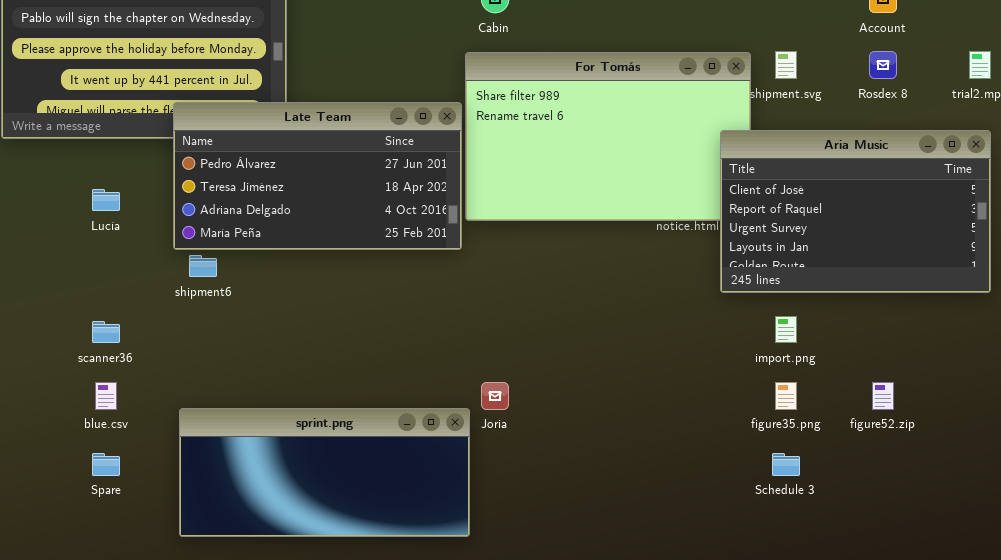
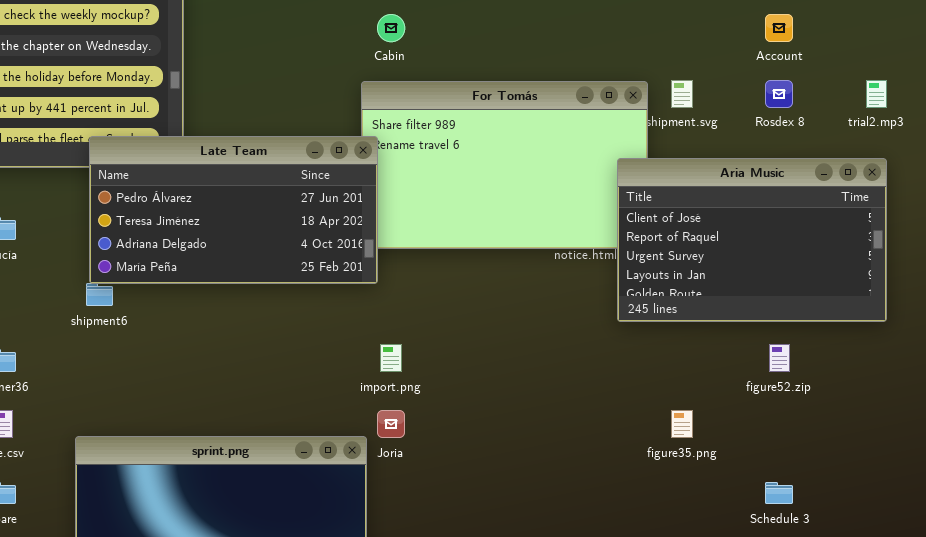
Late Team: [173,102,462,250] -> [89,136,378,284], moved
import.png: [775,316,797,343] -> [380,344,402,372], moved
figure52.zip: [872,382,894,410] -> [769,344,790,372], moved
Schedule 3: [772,453,800,476] -> [765,482,793,504], moved

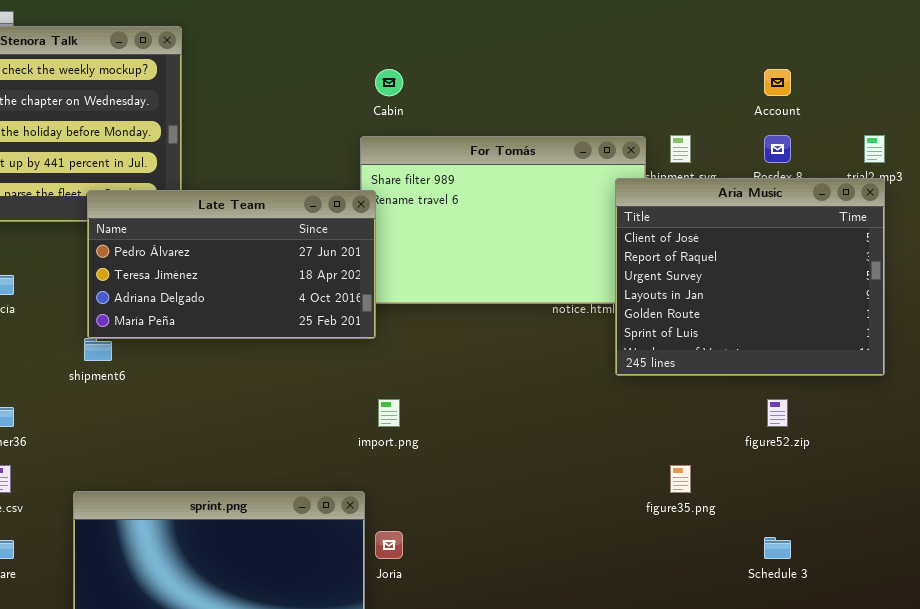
Aria Music: [617,158,887,322] -> [615,178,885,376], resized
Joria: [377,410,405,438] -> [375,531,403,559], moved

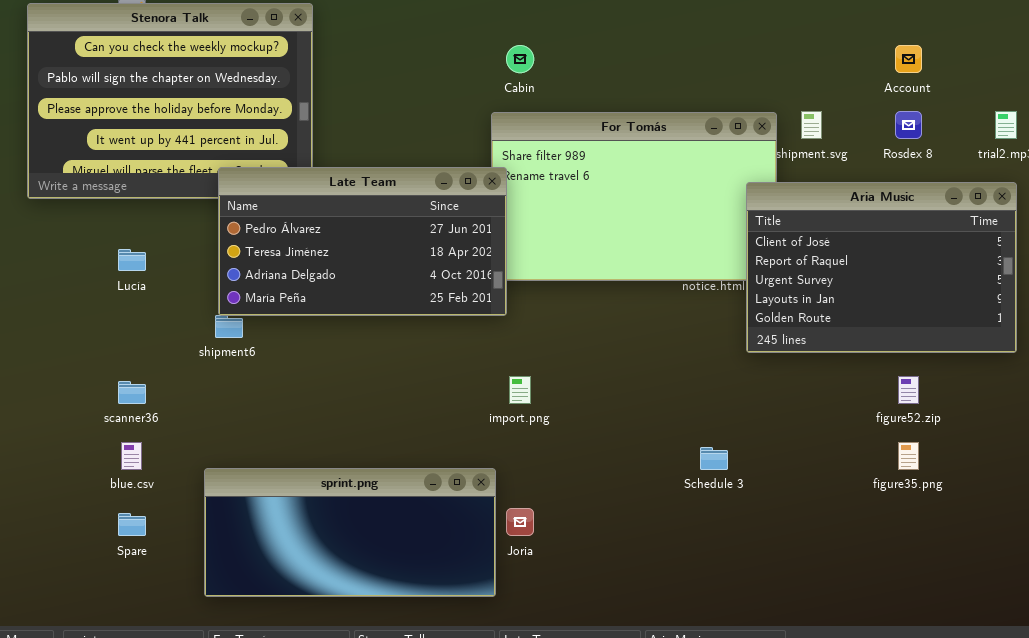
Aria Music: [615,178,885,376] -> [746,182,1017,353], resized
figure35.png: [670,465,691,493] -> [898,442,919,470], moved
Schedule 3: [764,537,791,559] -> [700,447,728,470], moved

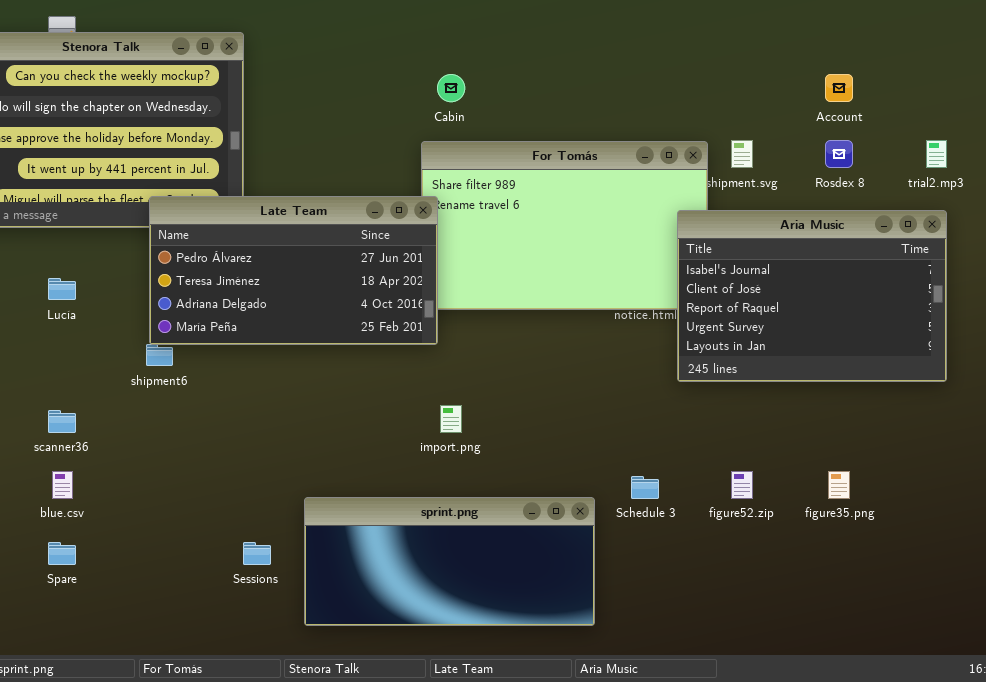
Aria Music: [746,182,1017,353] -> [677,210,947,382], scrolled up 1 row
figure52.zip: [898,376,919,404] -> [731,471,753,499], moved
sprint.png: [204,468,496,597] -> [304,497,595,626], moved

